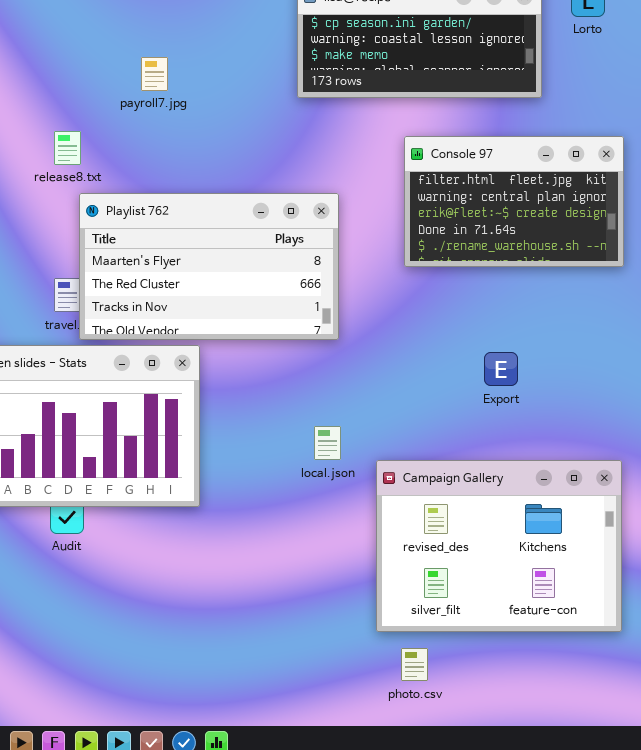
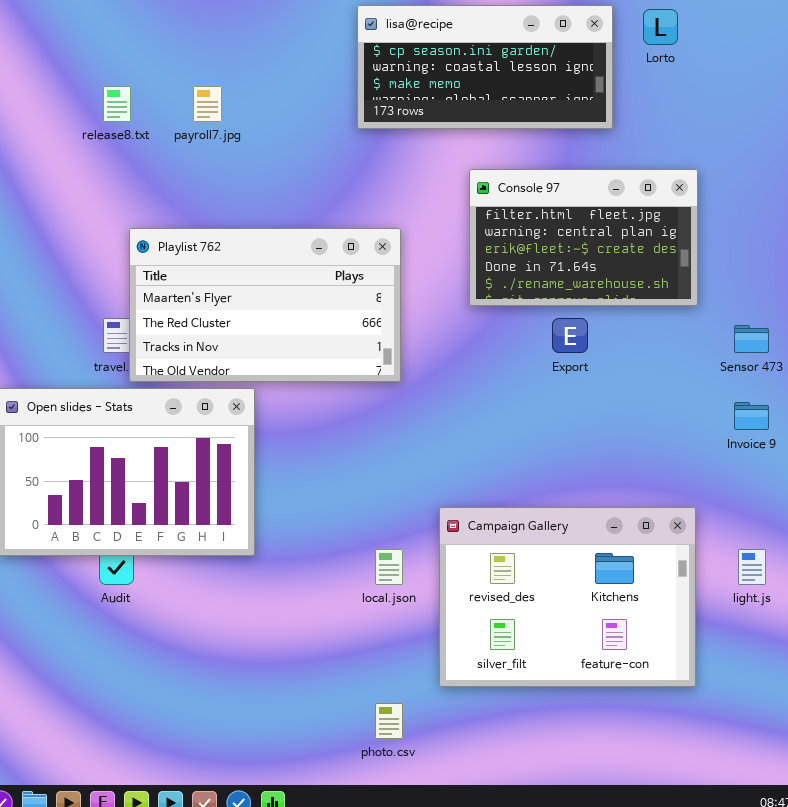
release8.txt: [54,131,81,165] -> [103,86,131,122], moved
Export: [484,352,518,386] -> [552,318,588,353], moved
local.json: [314,426,341,460] -> [375,549,403,585], moved
photo.csv: [401,648,428,681] -> [375,703,403,739], moved

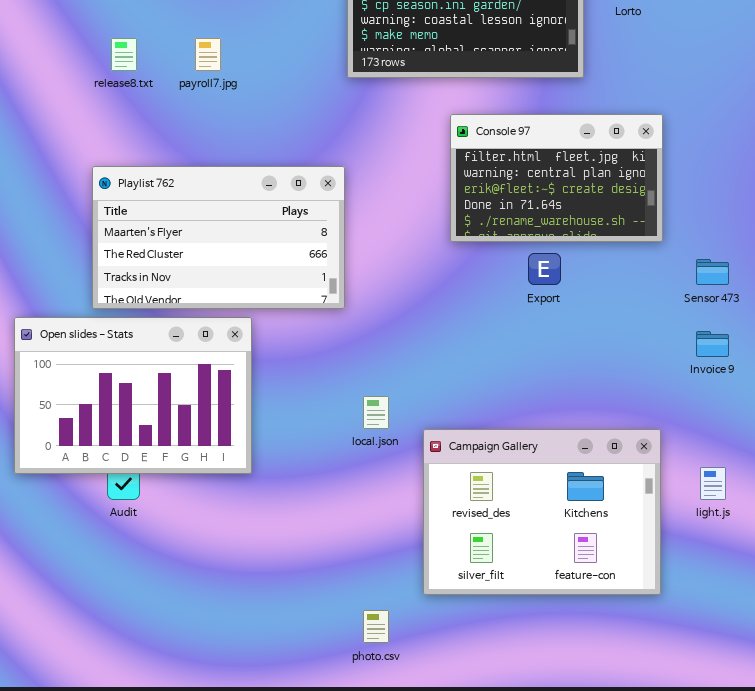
Playlist 762: [129,228,401,382] -> [92,166,345,309], moved
local.json: [375,549,403,585] -> [363,396,389,429], moved

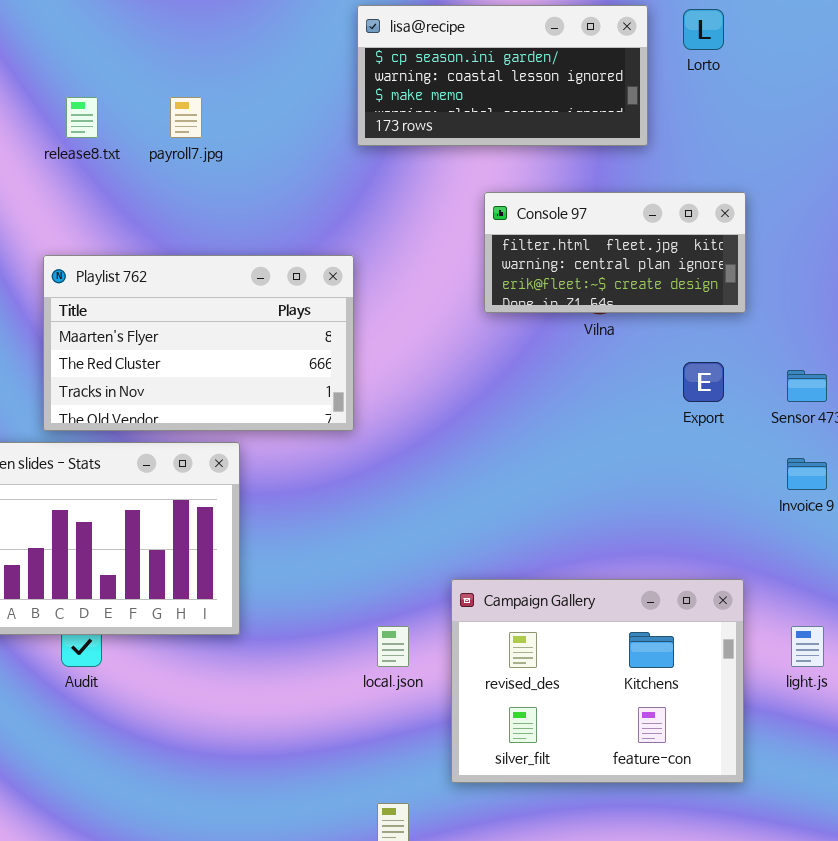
Console 97: [450,114,663,242] -> [484,192,746,313], resized
Export: [528,253,561,285] -> [683,362,724,402], moved
local.json: [363,396,389,429] -> [377,626,409,667], moved

